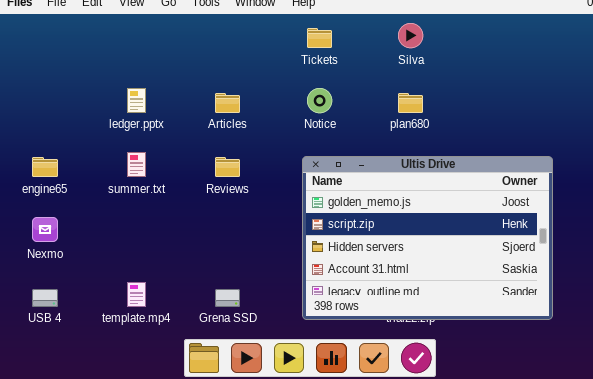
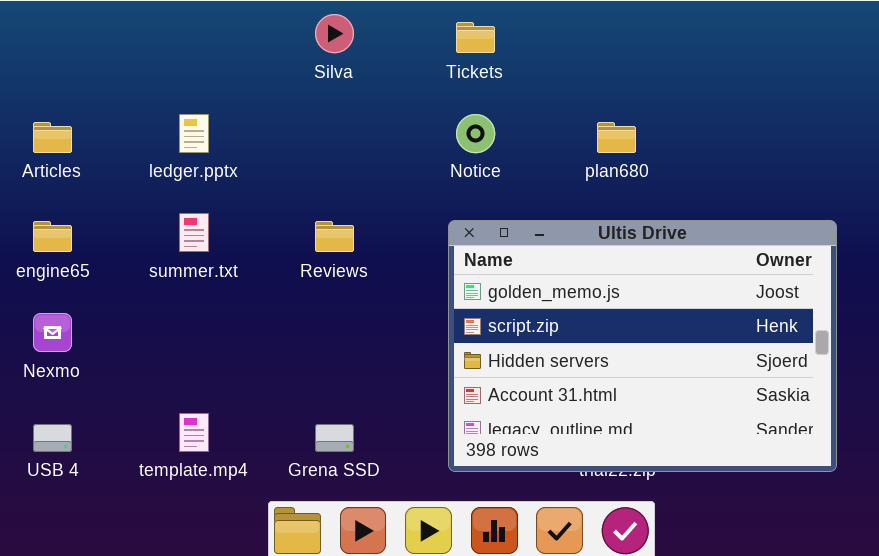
Silva: [398,23,423,48] -> [315,14,354,53], moved
Articles: [215,93,240,113] -> [33,122,72,153], moved

